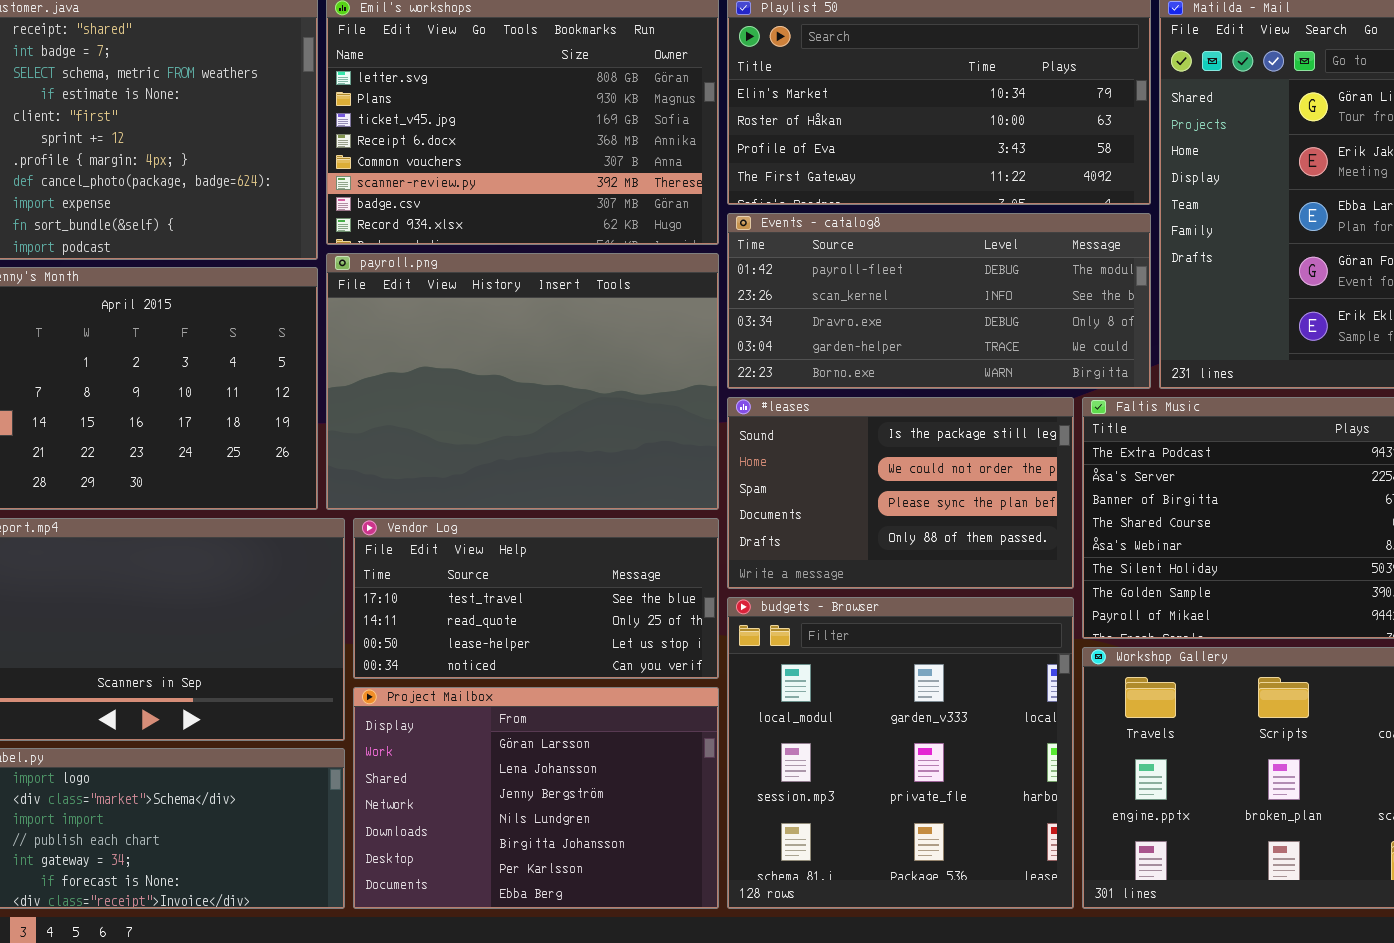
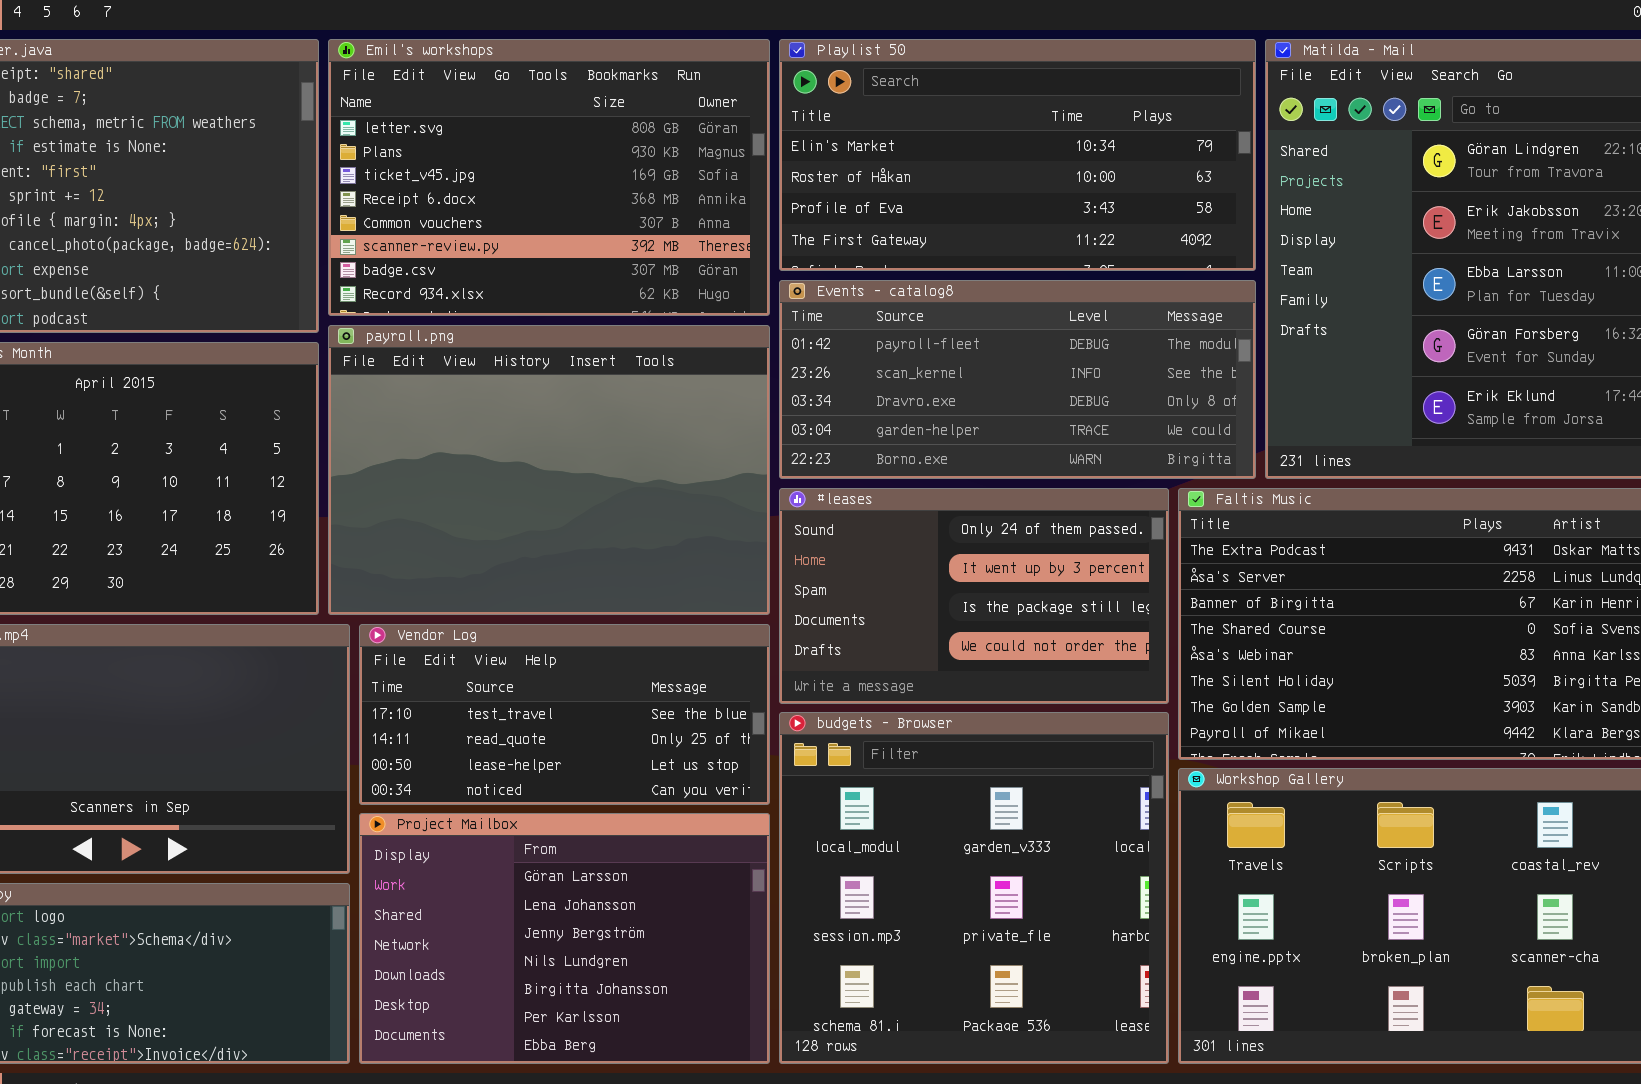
#leases: [727,397,1074,589] -> [779,488,1169,704], scrolled up 2 rows

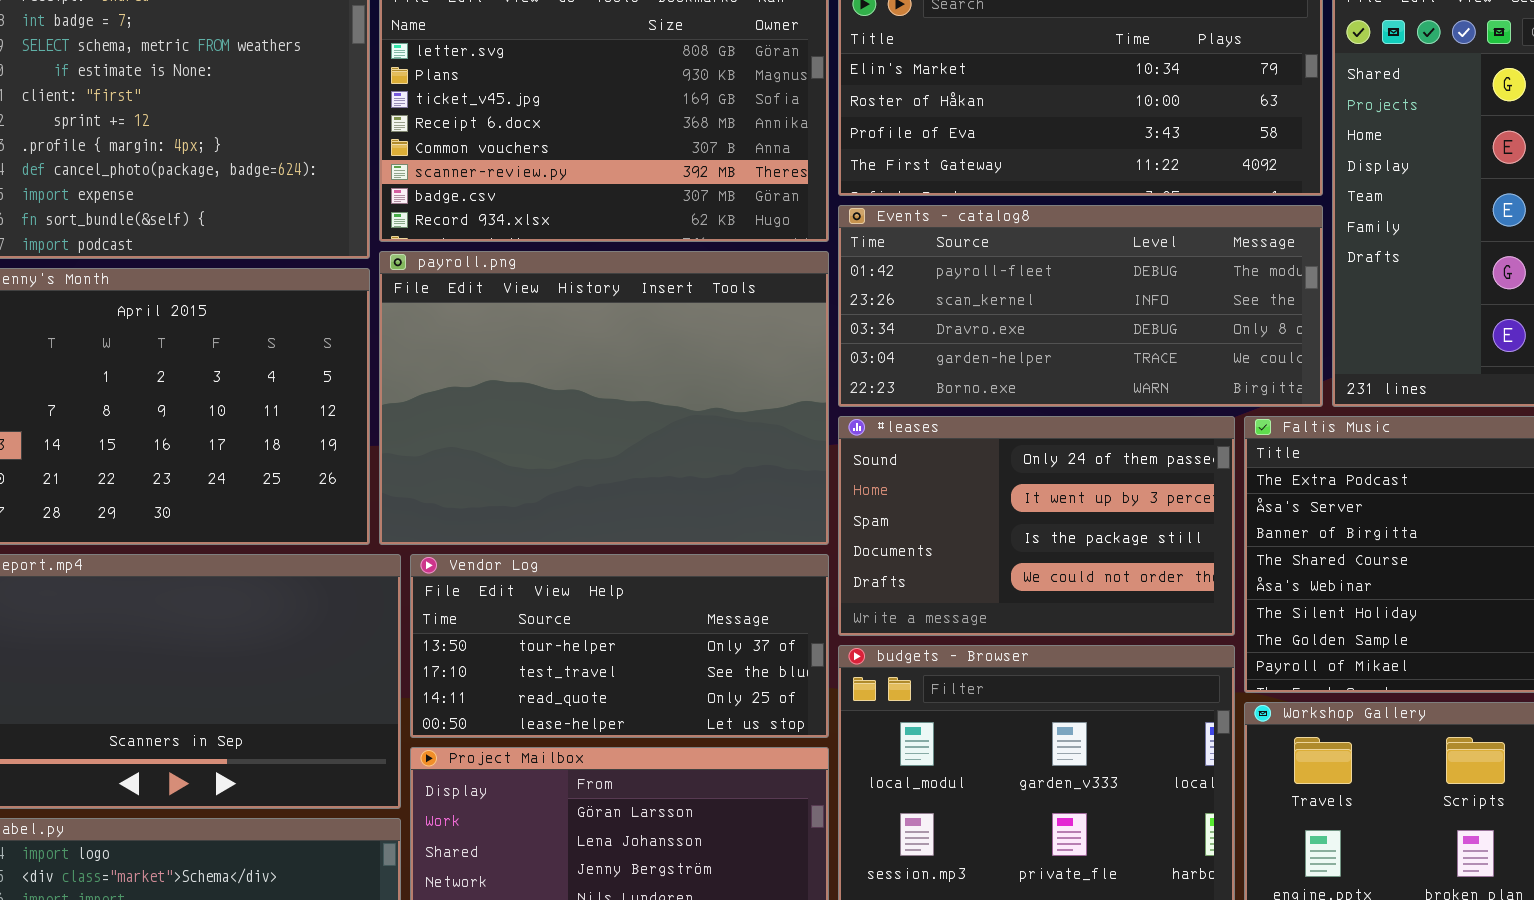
Vendor Log: [359,624,770,805] -> [410,554,829,738], scrolled up 1 row

